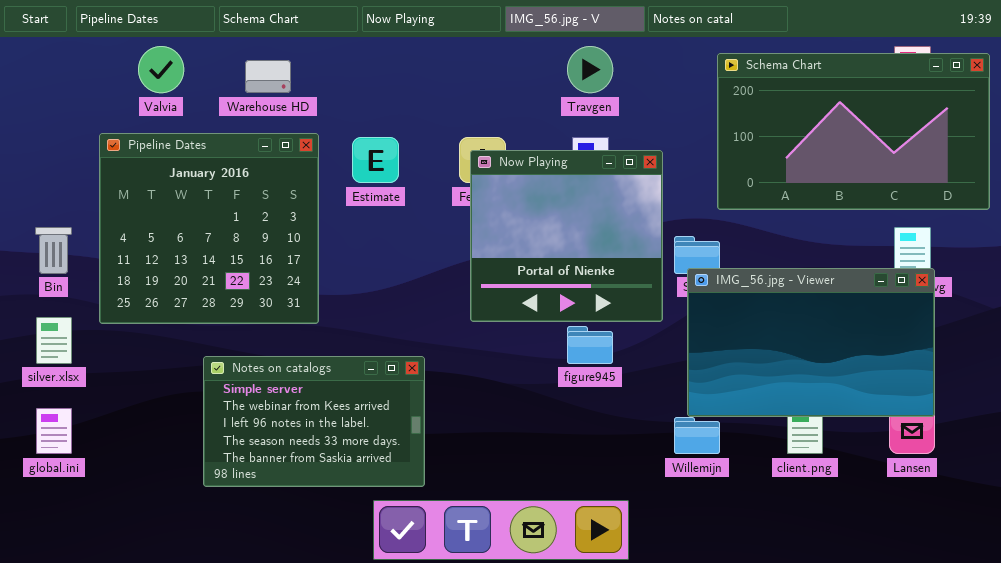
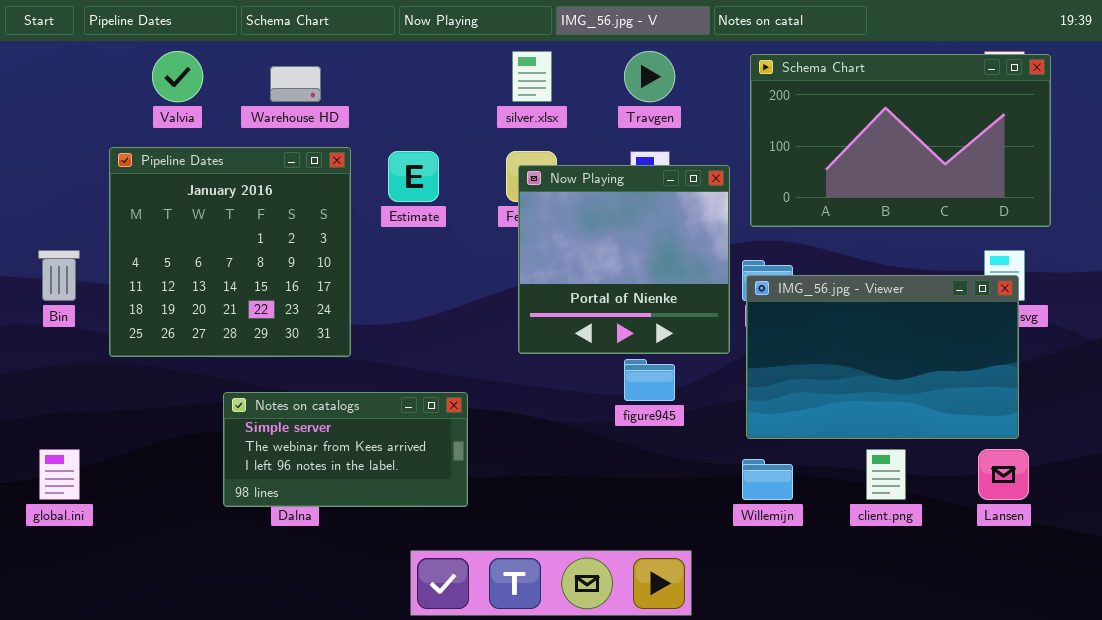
Schema Chart: [717,53,990,210] -> [750,54,1051,227], moved
IMG_56.jpg - Viewer: [687,268,935,417] -> [746,275,1019,439], moved
silver.xlsx: [36,317,72,364] -> [512,51,552,102], moved
Notes on catalogs: [203,356,425,487] -> [223,392,468,507], resized

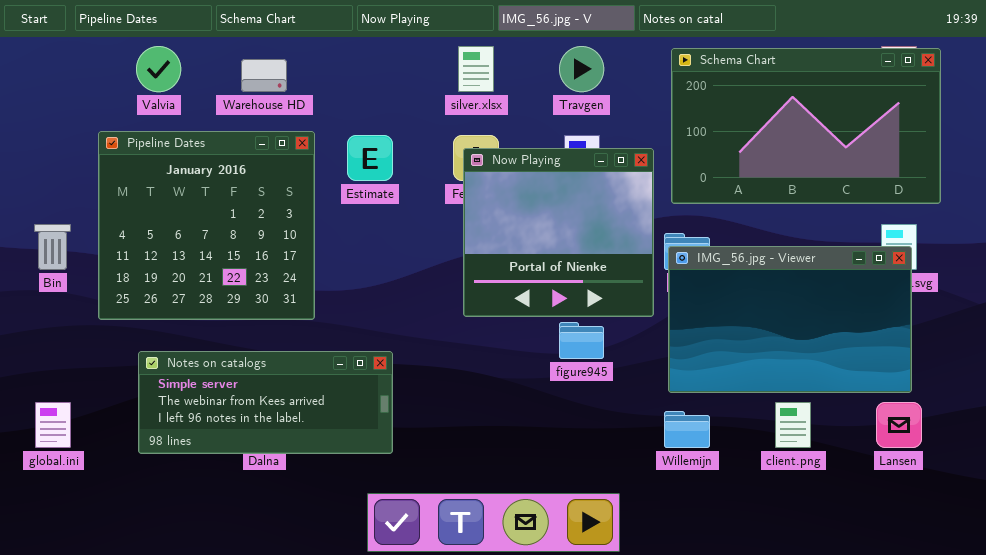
Notes on catalogs: [223,392,468,507] -> [138,351,393,454], moved, resized

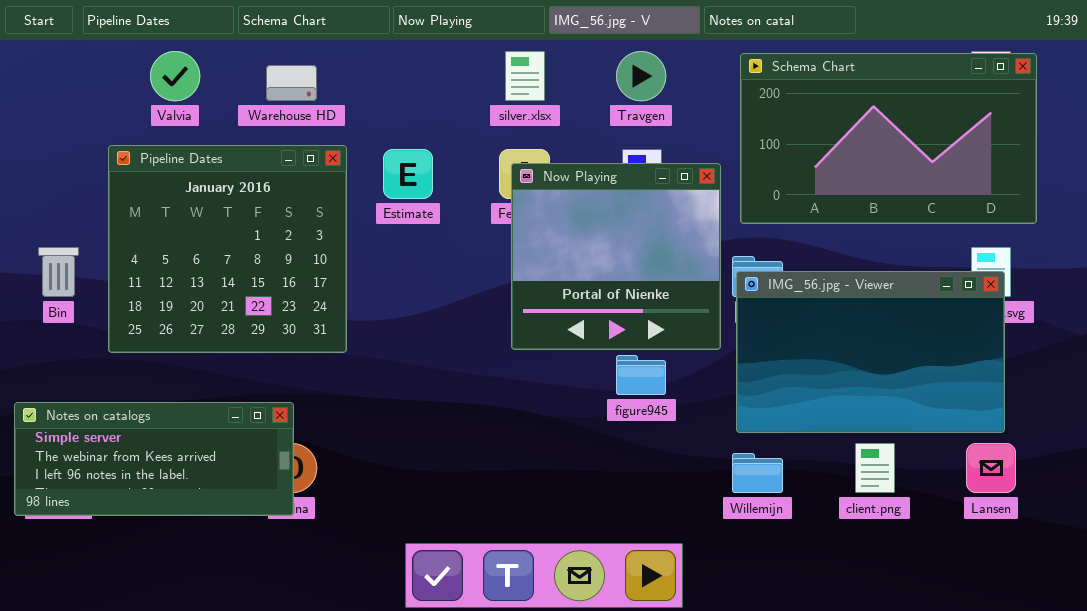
Notes on catalogs: [138,351,393,454] -> [14,402,294,516], moved

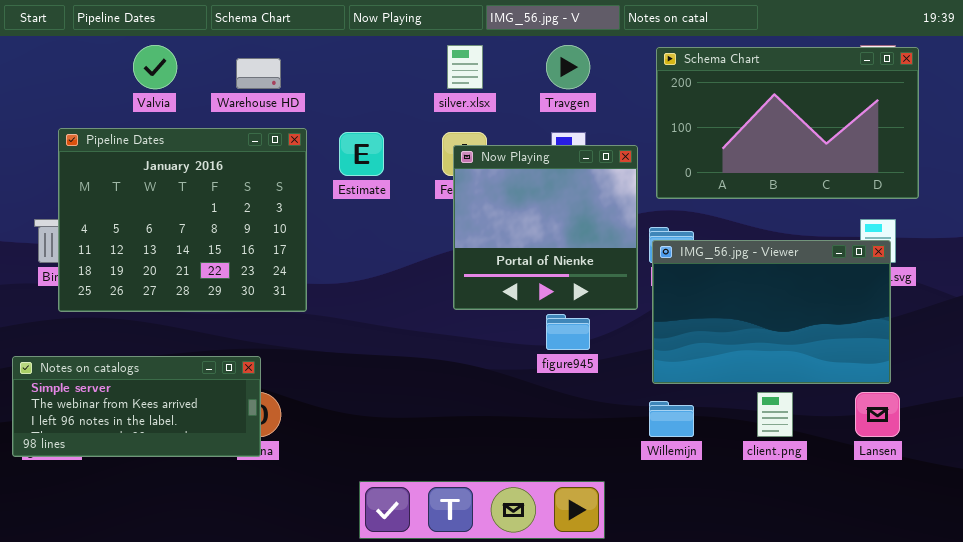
Pipeline Dates: [108,145,347,353] -> [58,128,307,312], resized

